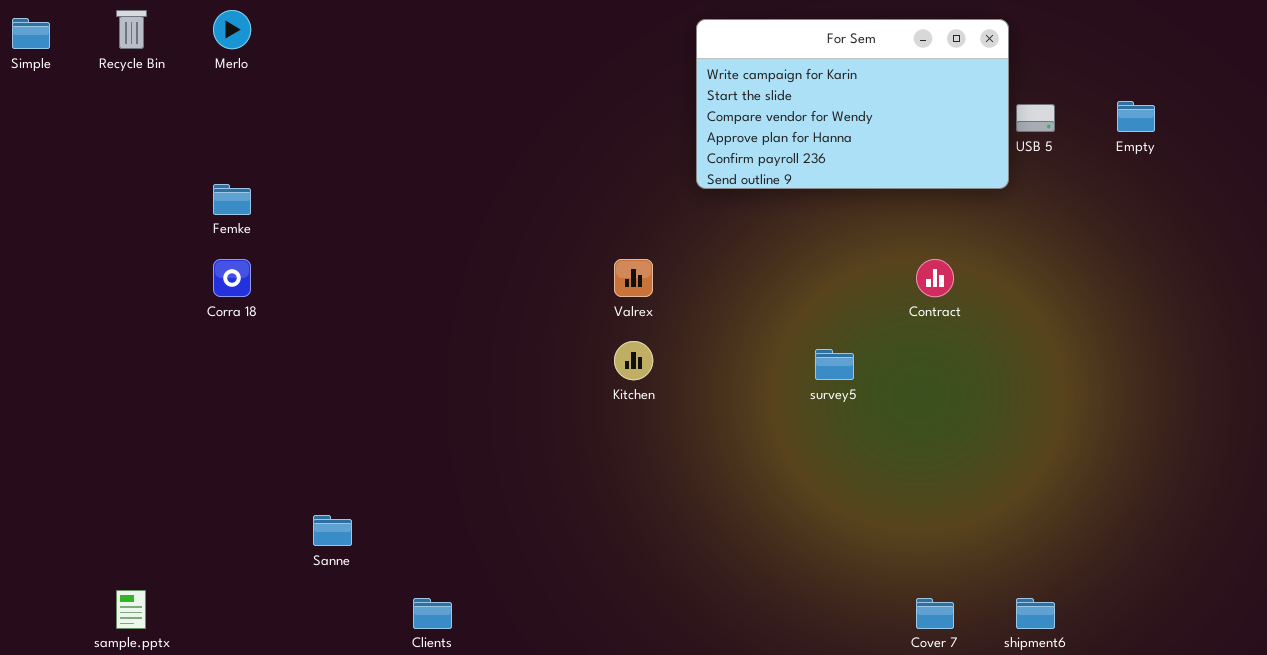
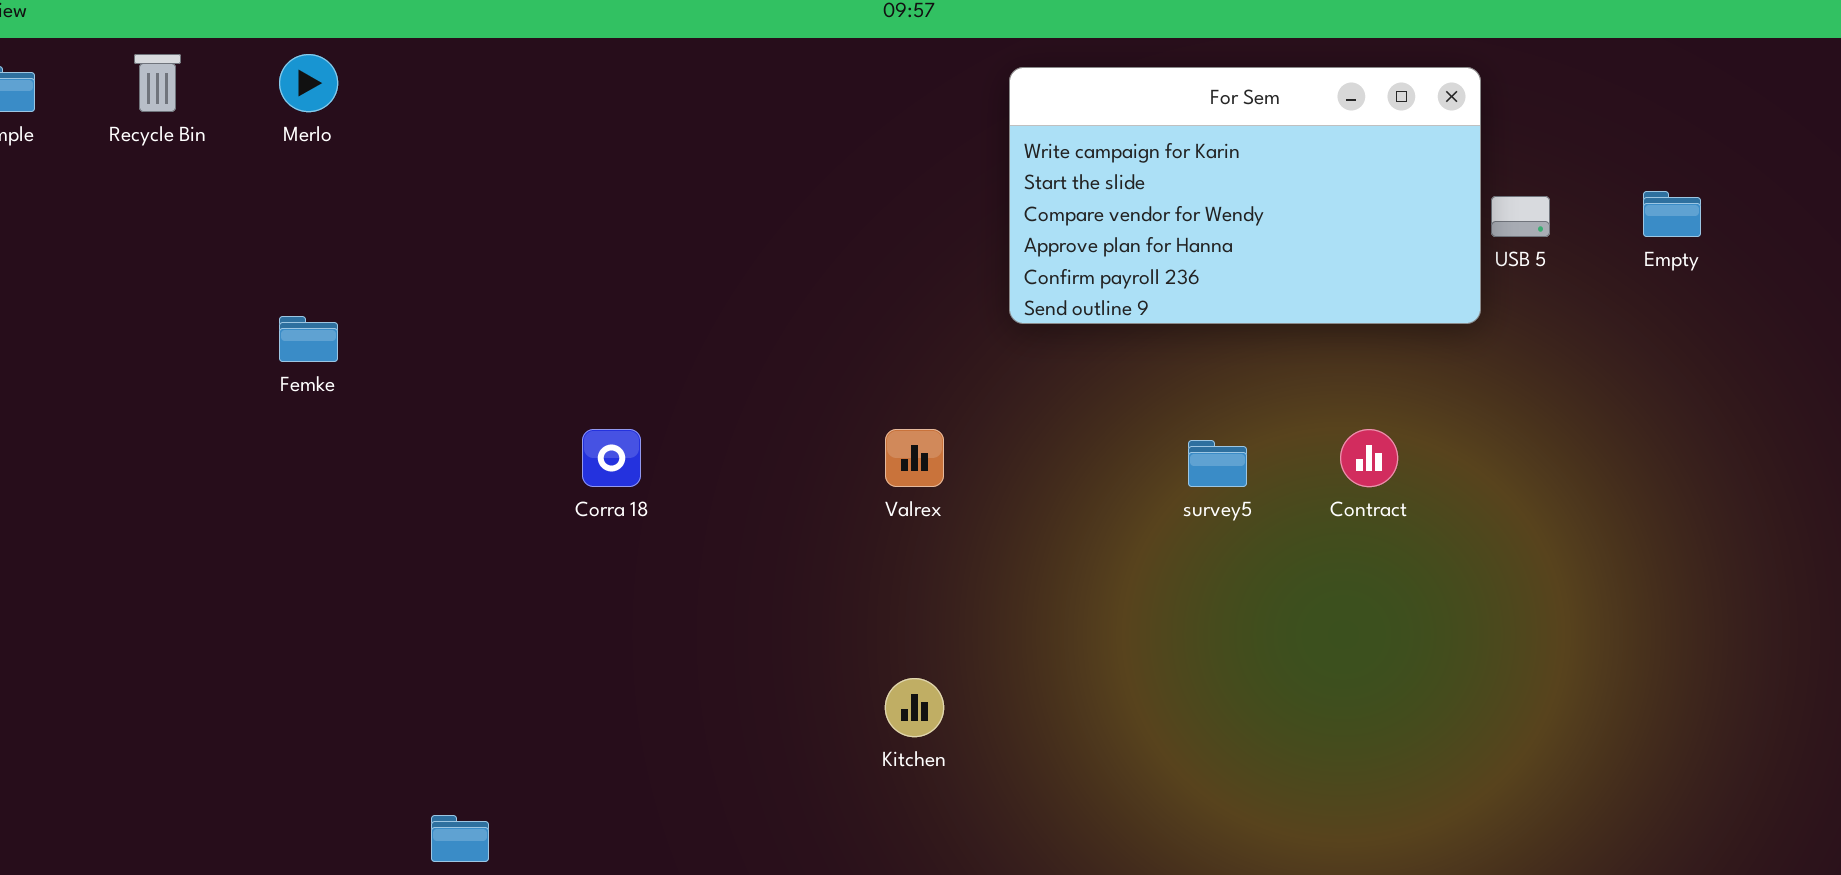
Corra 18: [213,259,251,297] -> [582,429,641,487], moved
Kitchen: [614,341,653,380] -> [885,678,944,737], moved
survey5: [815,349,854,380] -> [1188,440,1247,487], moved

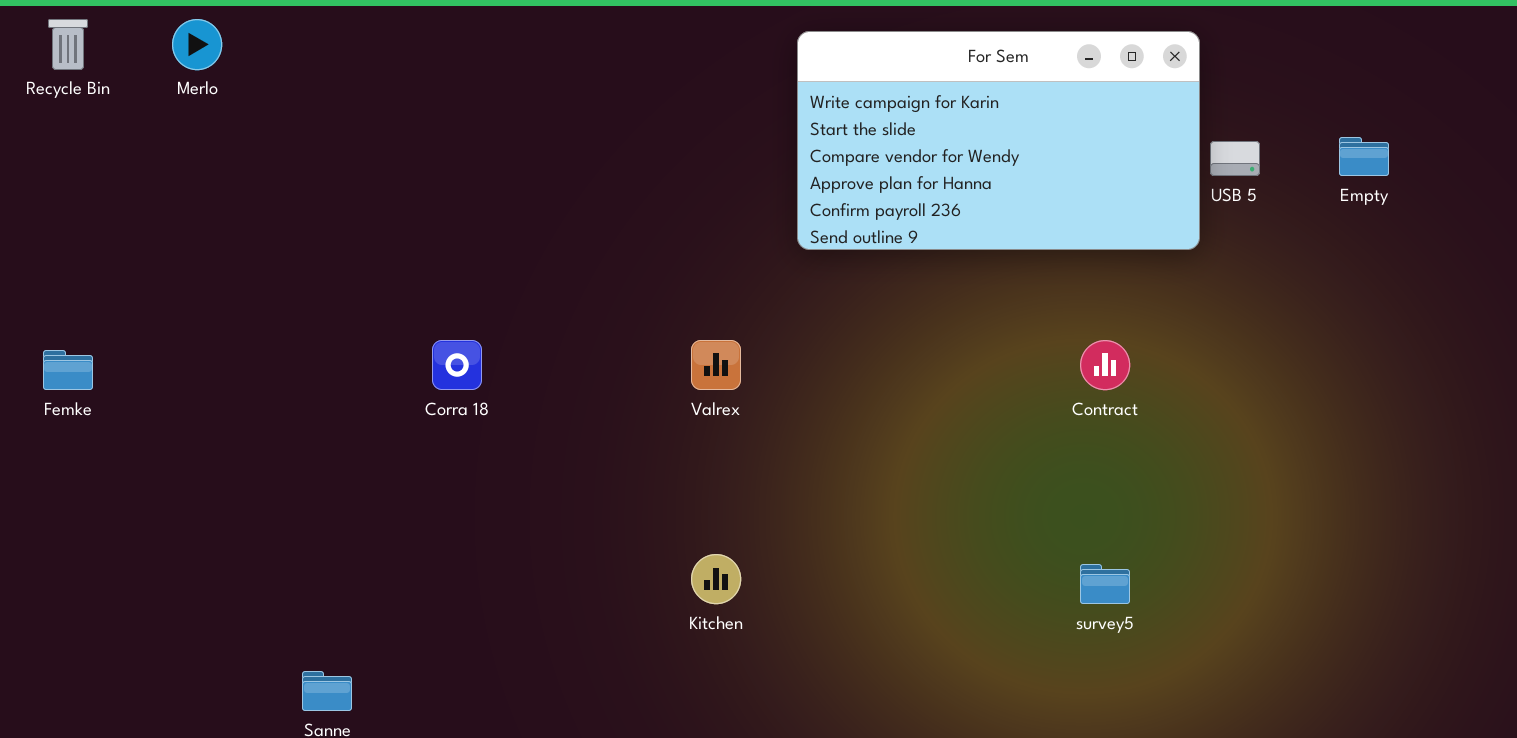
Femke: [279,316,338,362] -> [43,350,93,390], moved
survey5: [1188,440,1247,487] -> [1080,564,1130,604], moved

